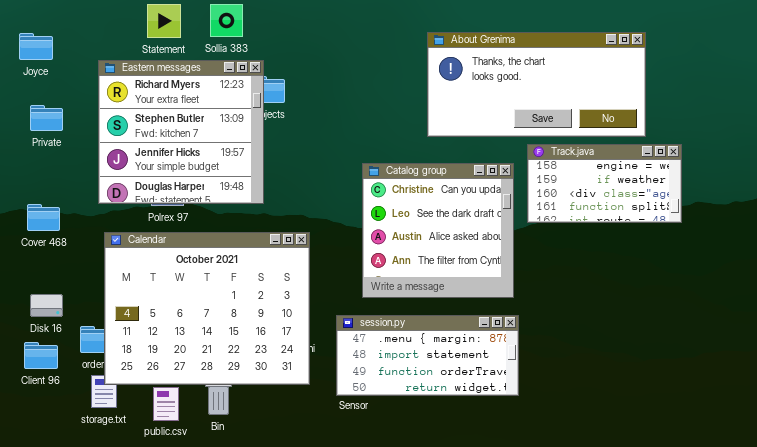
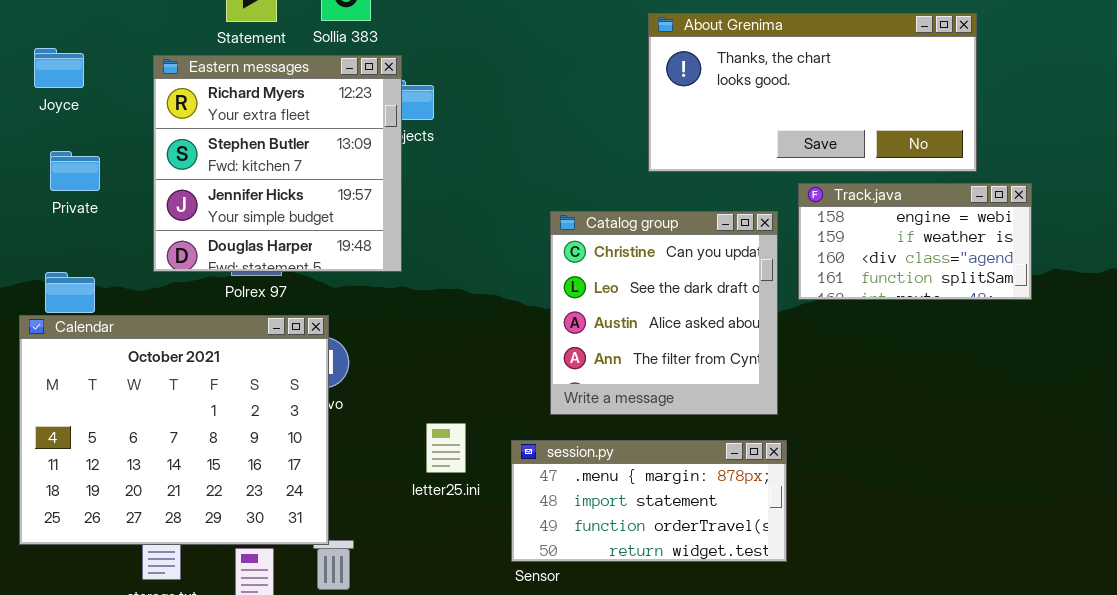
Joyce: [19,33,53,60] -> [34,48,84,88], moved
Private: [30,105,63,131] -> [50,151,100,191], moved
Calendar: [104,232,310,385] -> [19,315,329,545], moved

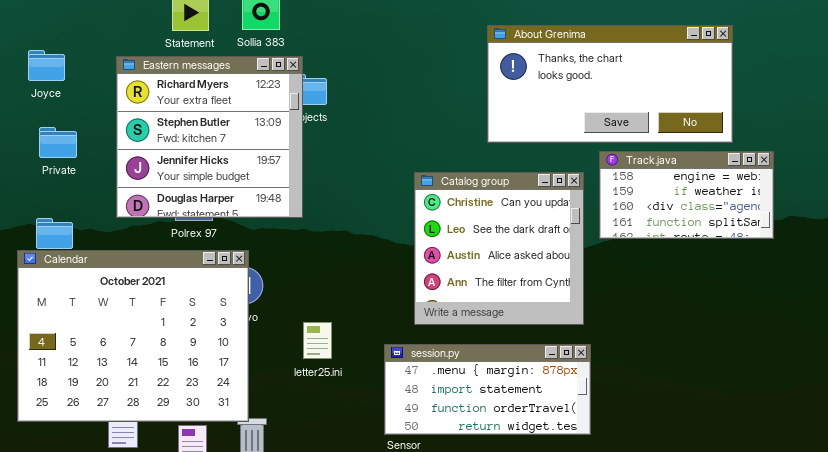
letter25.ini: [426,423,466,473] -> [303,322,332,359], moved

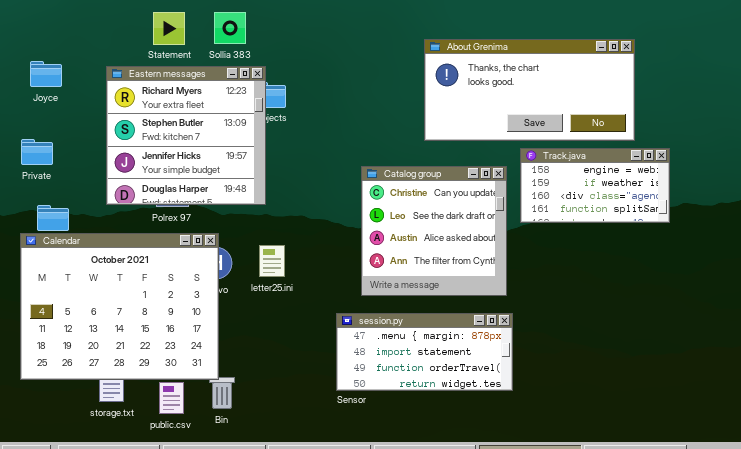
Private: [39,127,77,158] -> [21,139,53,165], moved
letter25.ini: [303,322,332,359] -> [259,245,285,277], moved

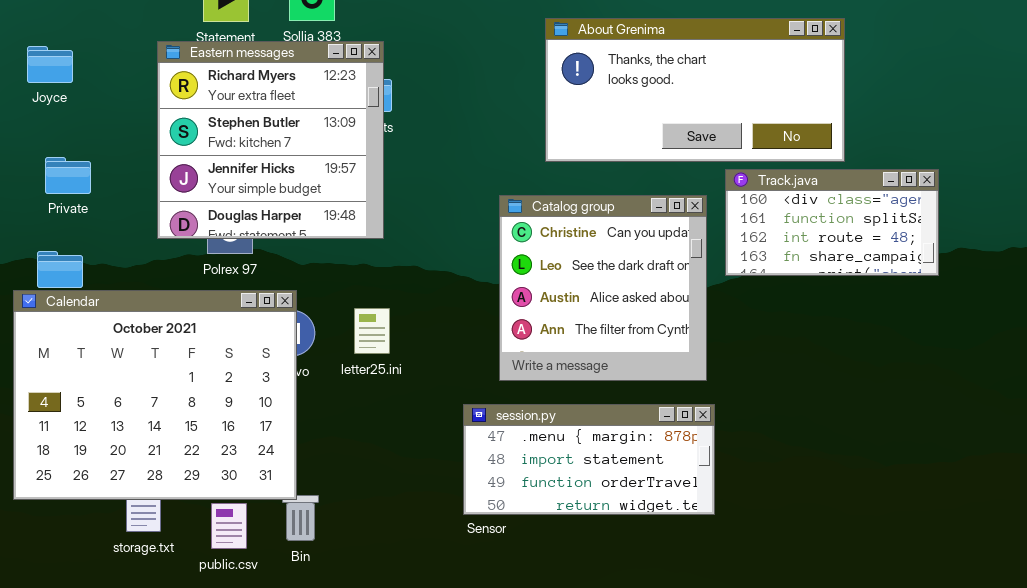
About Grenima: [424,39,635,141] -> [545,18,845,162], moved
Eastern messages: [106,66,266,205] -> [157,41,384,239], moved
Private: [21,139,53,165] -> [45,157,91,194], moved
Track.java: [520,148,670,223] -> [725,169,939,276], scrolled down 2 rows

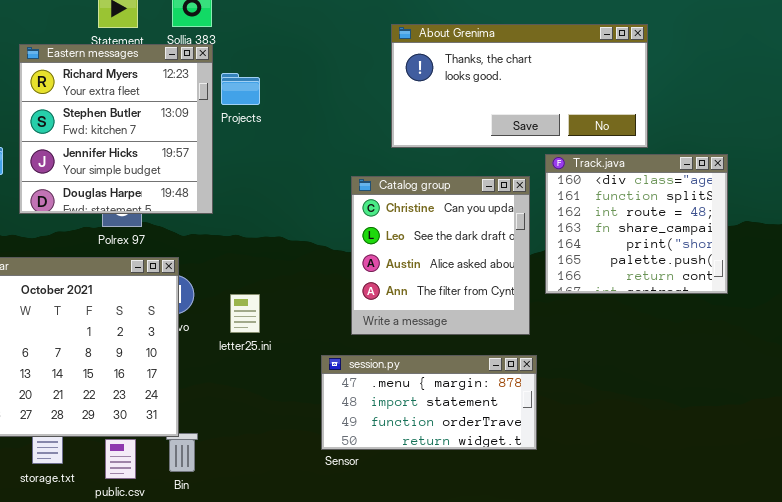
Eastern messages: [157,41,384,239] -> [19,44,213,214], moved
Track.java: [725,169,939,276] -> [545,154,728,294], resized
letter25.ini: [354,308,390,354] -> [230,294,260,333], moved

